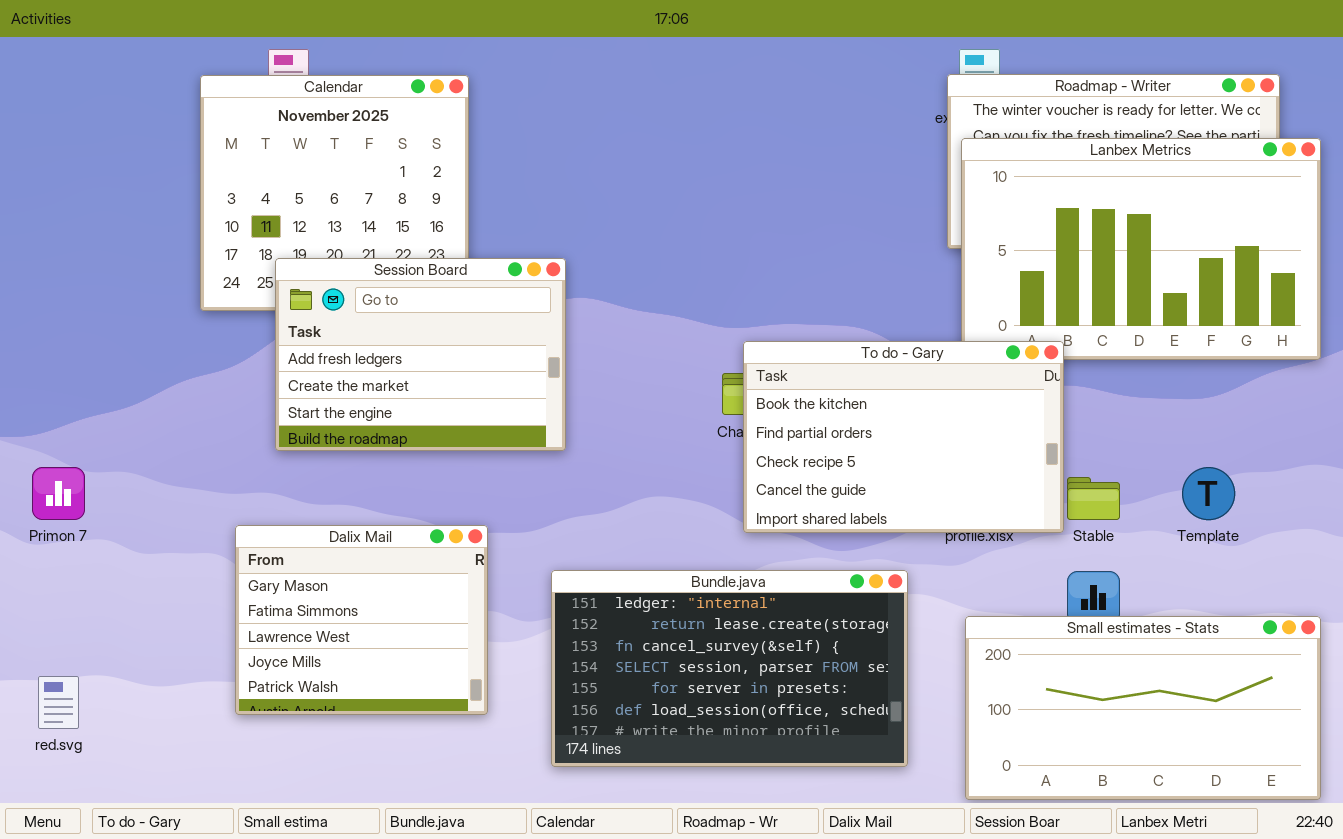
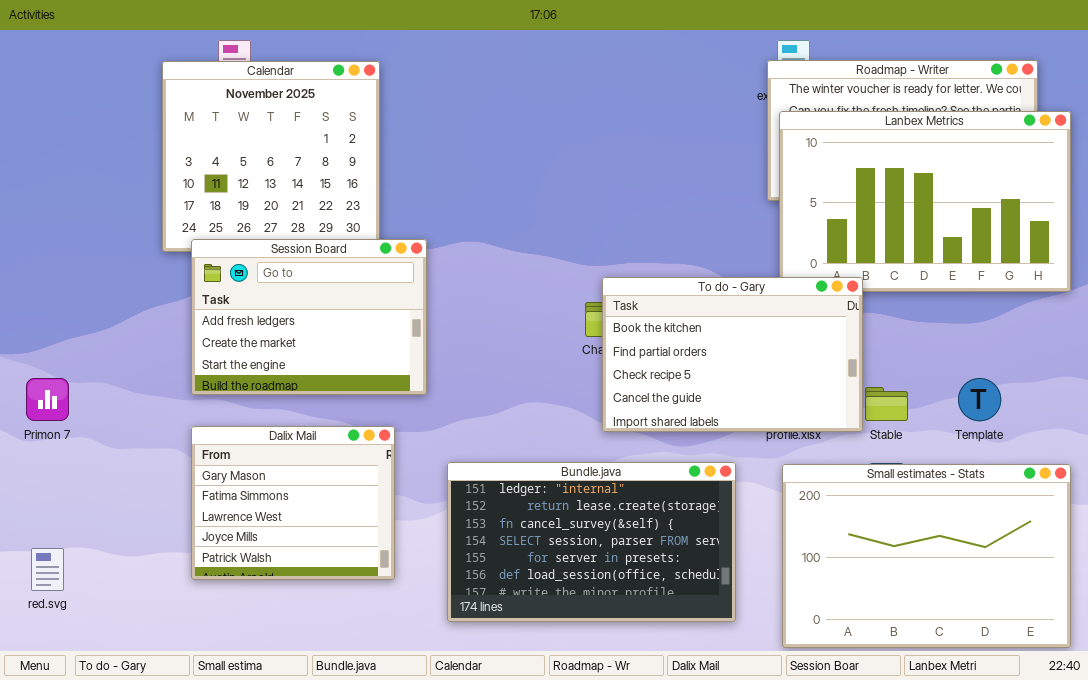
Session Board: [275,258,566,451] -> [191,239,427,395], moved
Small estimates - Stats: [965,616,1321,800] -> [782,464,1071,648], resized

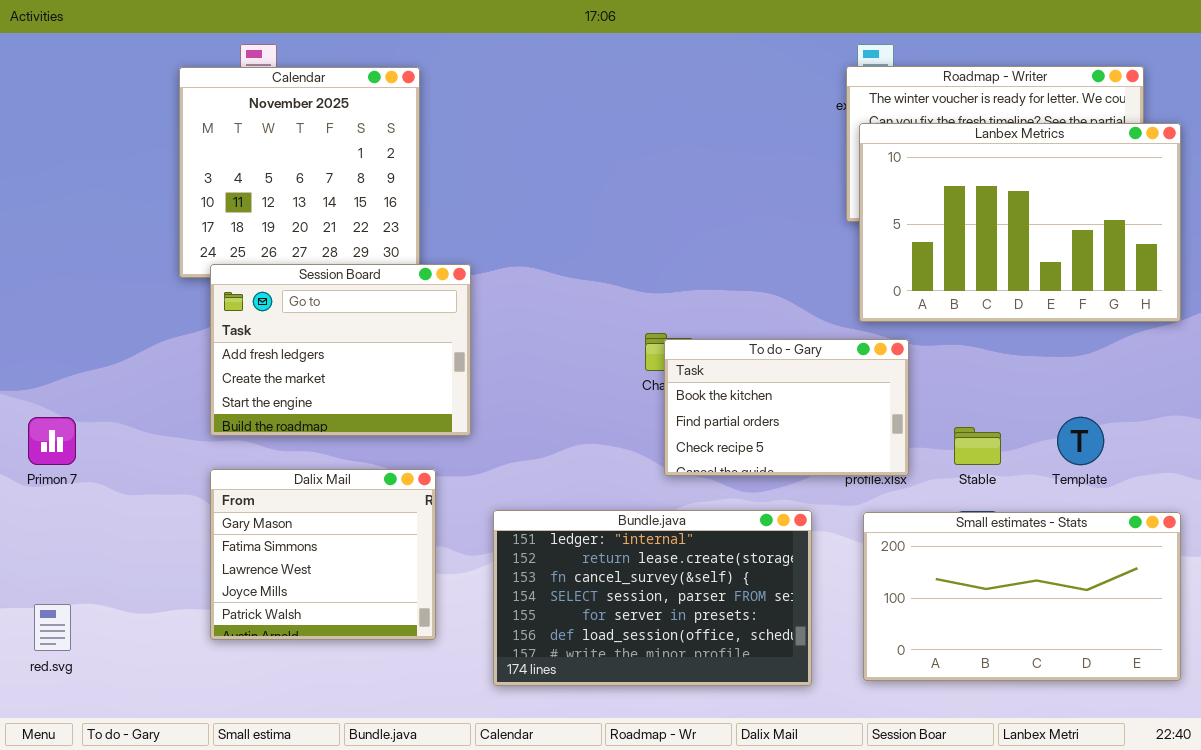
To do - Gary: [602,277,863,432] -> [664,339,909,476], resized
Small estimates - Stats: [782,464,1071,648] -> [863,512,1181,681], resized

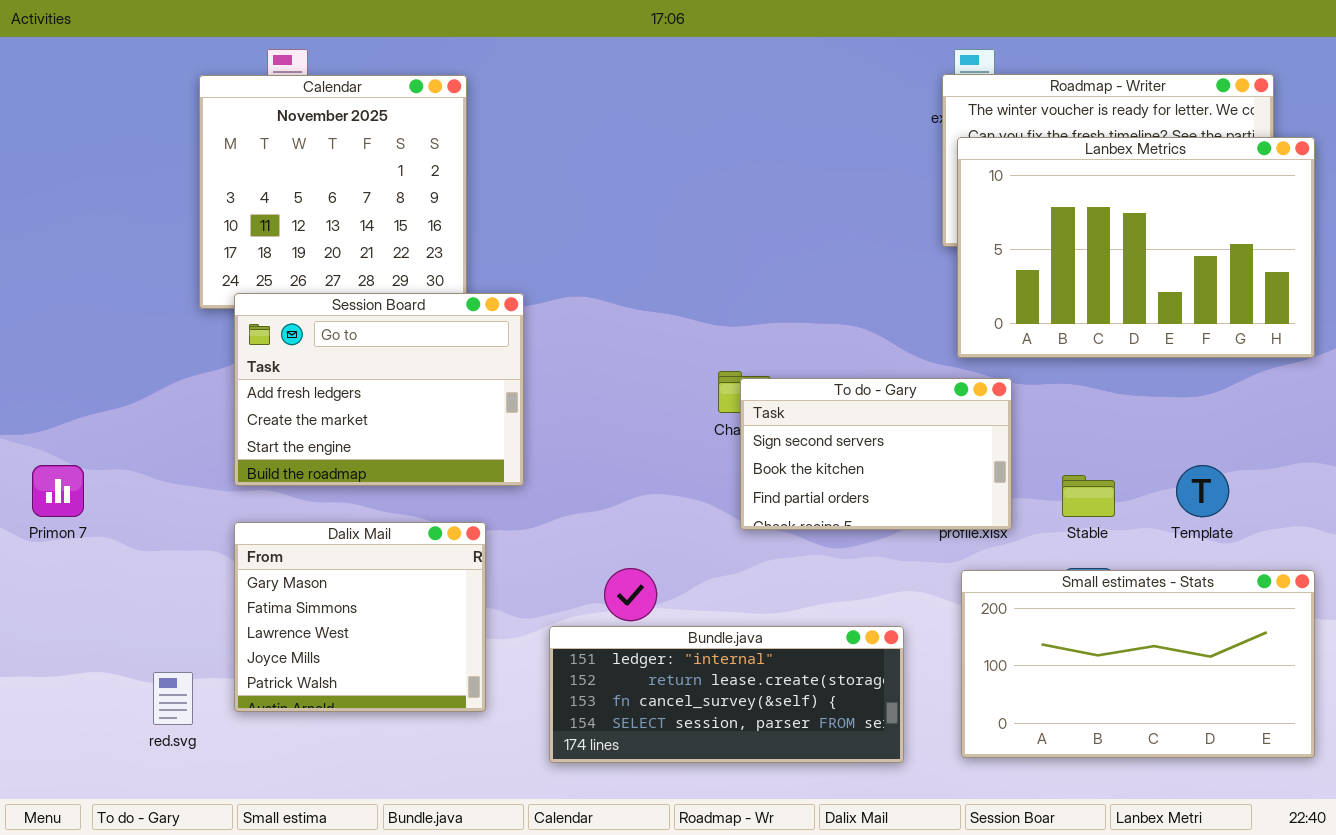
To do - Gary: [664,339,909,476] -> [740,378,1012,530], scrolled up 1 row
Bundle.java: [493,510,812,686] -> [549,626,904,763], resized
red.svg: [34,604,71,651] -> [153,672,193,725], moved

